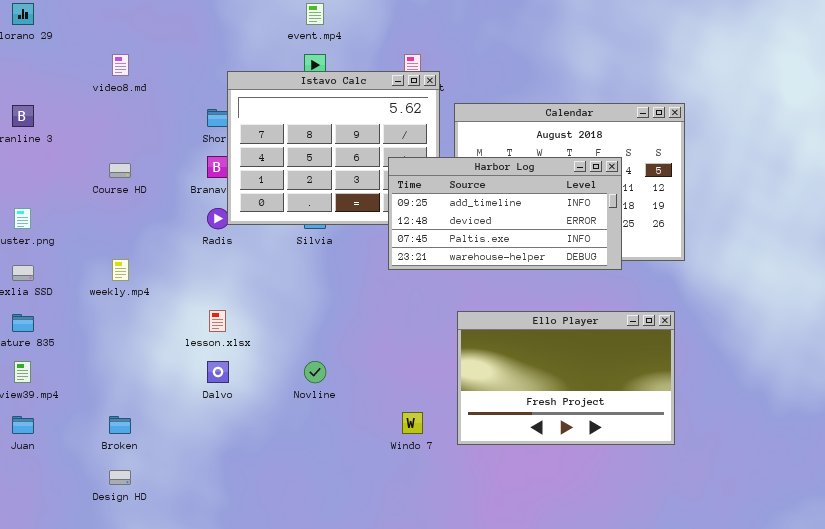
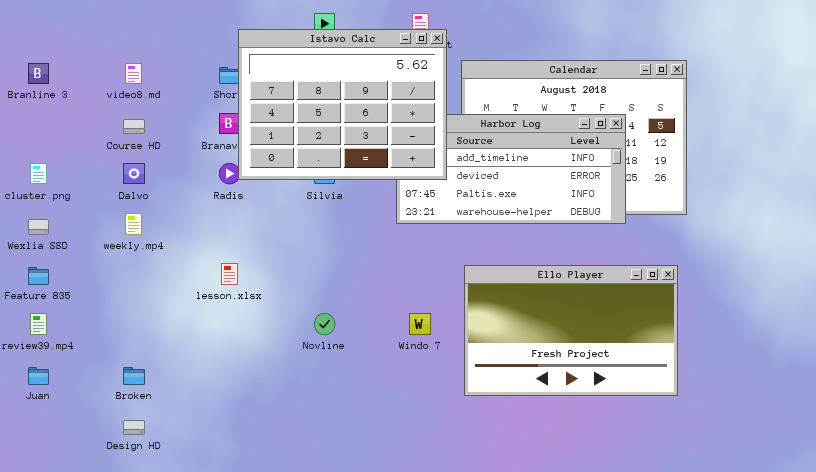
video8.md: [112,54,129,76] -> [125,63,142,84], moved
Istavo Calc: [227,71,440,225] -> [238,29,447,180], raised
Dalvo: [207,361,229,383] -> [123,163,145,184], moved
Windo 7: [402,412,423,434] -> [409,313,431,335], moved

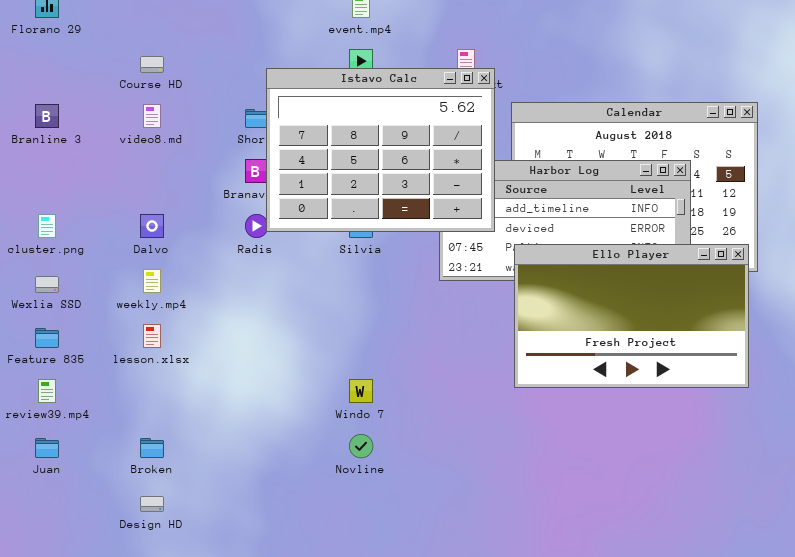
Course HD: [123,119,145,134] -> [140,56,164,73], moved
lesson.xlsx: [221,263,238,285] -> [143,324,161,348], moved
Ello Player: [464,265,678,396] -> [514,244,749,388], moved
Novline: [314,313,335,335] -> [349,434,373,458], moved
Windo 7: [409,313,431,335] -> [349,379,373,403], moved

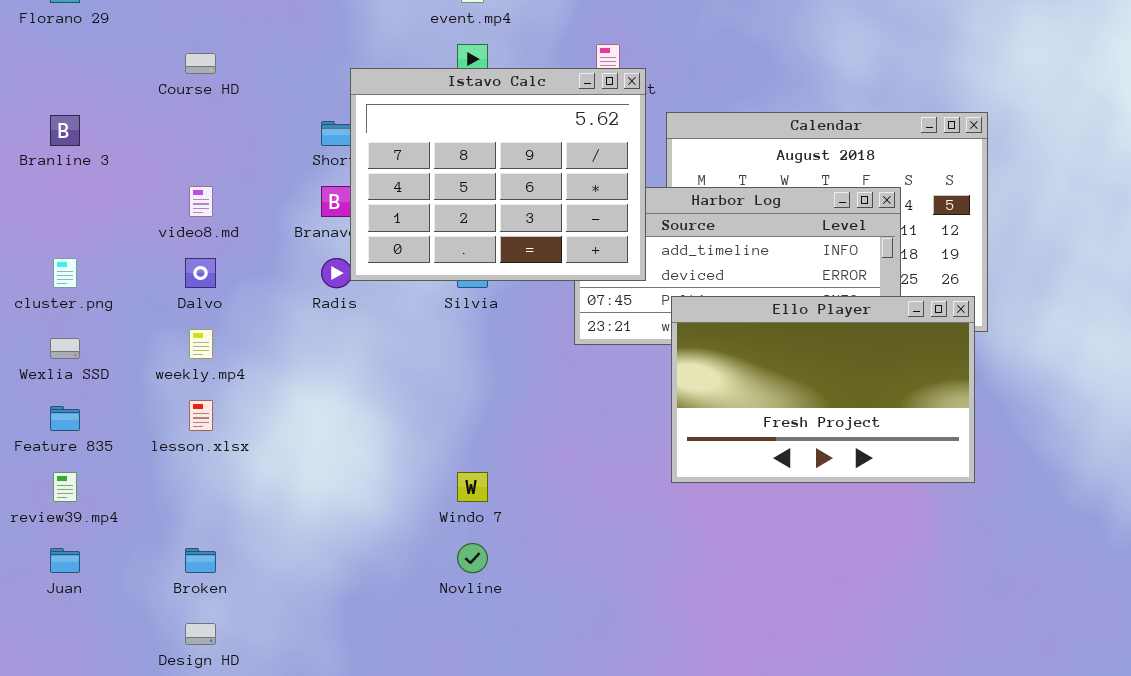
video8.md: [143,104,161,128] -> [189,186,213,217], moved

